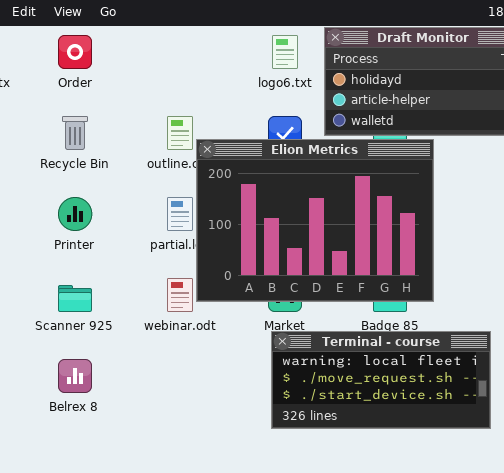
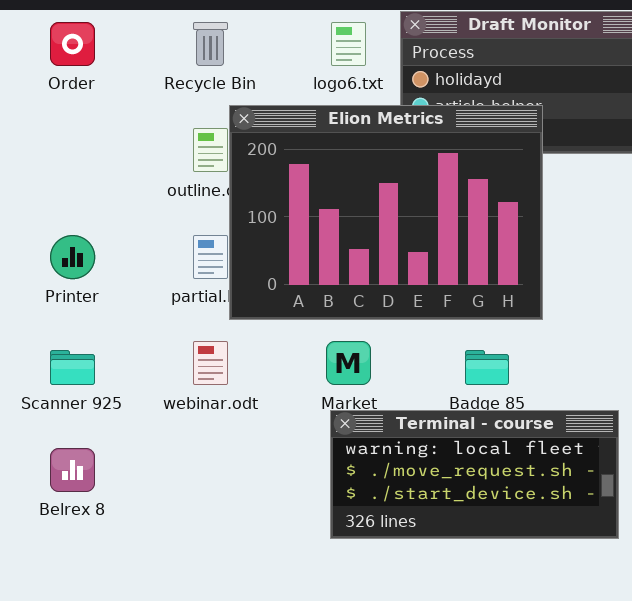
Recycle Bin: [62,116,88,150] -> [193,22,228,66], moved
Elion Metrics: [196,139,434,302] -> [229,105,543,320], moved

